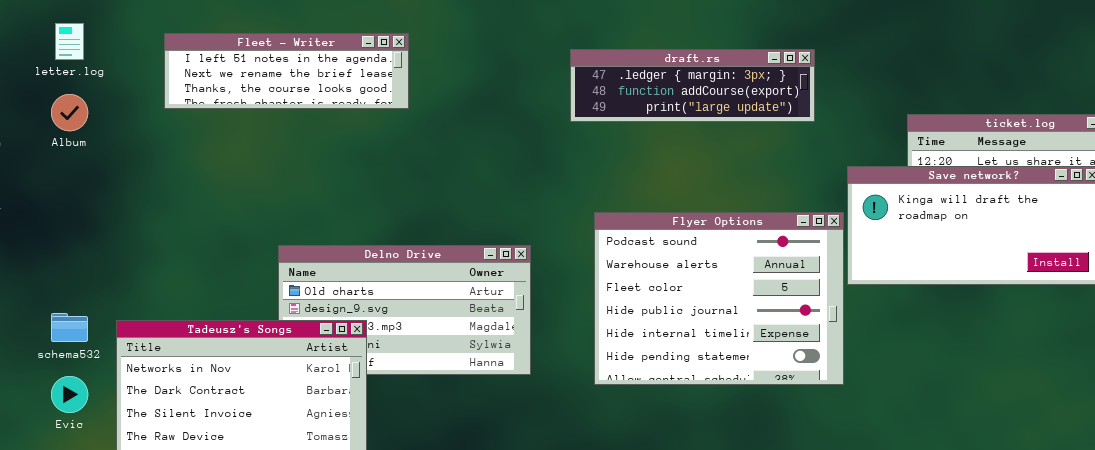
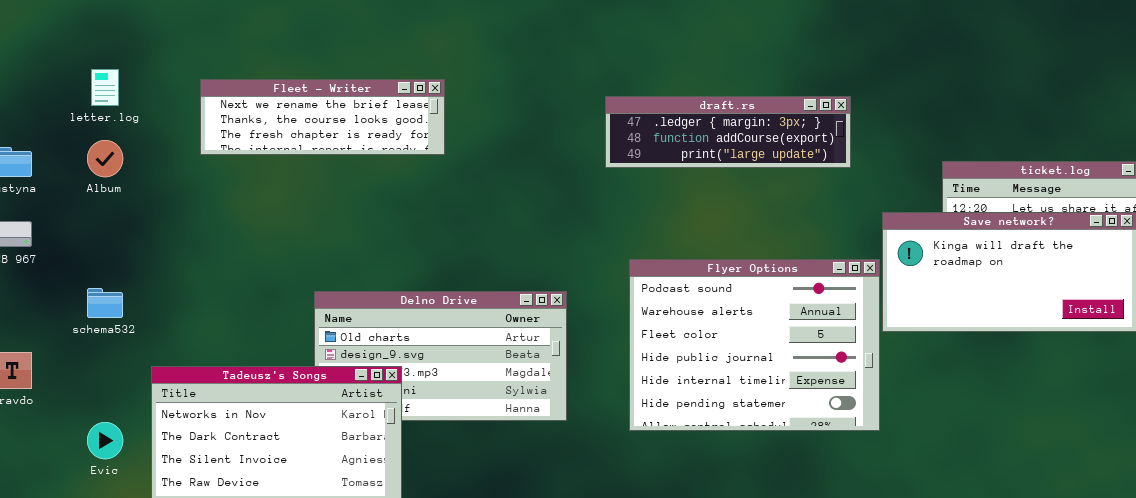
Fleet - Writer: [164,33,409,109] -> [200,79,445,155], scrolled down 1 row
schema532: [51,313,88,342] -> [87,288,123,318], moved

